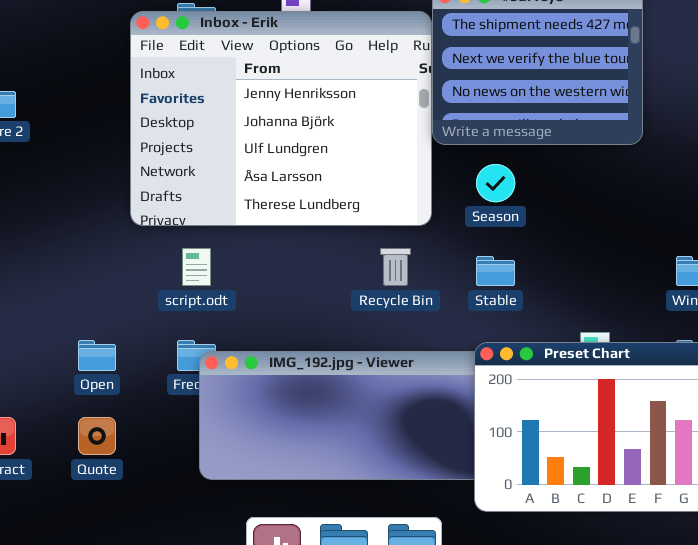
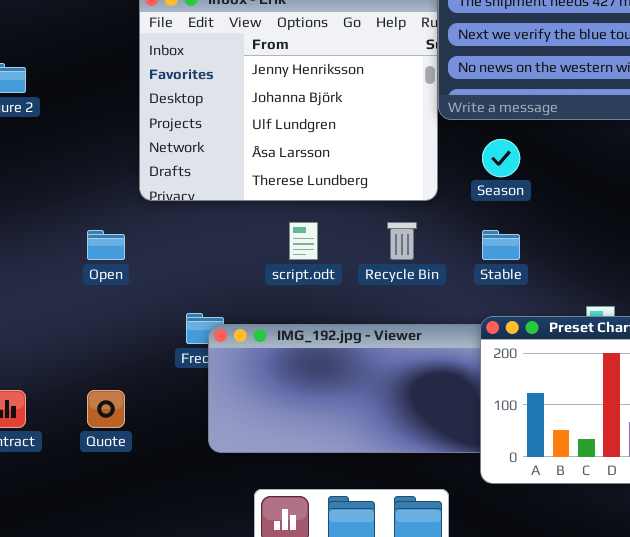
script.odt: [182,248,211,286] -> [289,222,318,260], moved
Open: [78,340,116,371] -> [87,230,125,260], moved

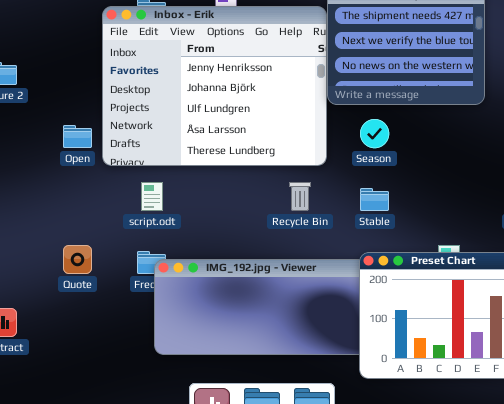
script.odt: [289,222,318,260] -> [141,182,163,211], moved
Open: [87,230,125,260] -> [63,125,92,148], moved
Quote: [87,390,125,428] -> [63,245,92,274], moved

